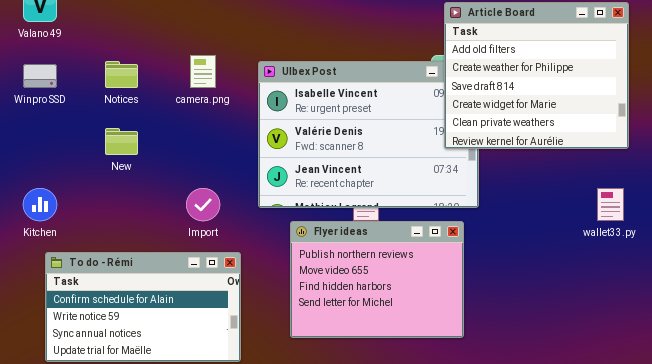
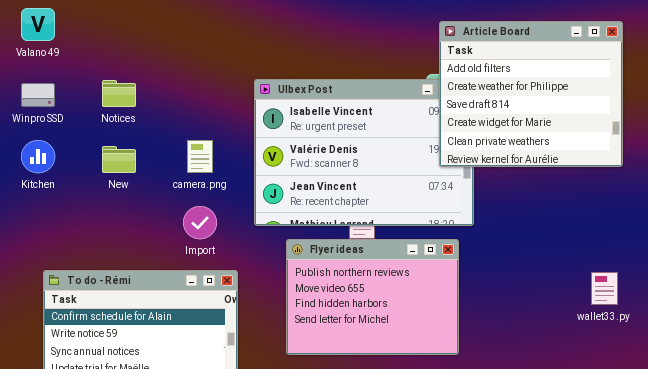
camera.png: [190,55,216,88] -> [187,140,213,173], moved
Kitchen: [23,188,57,221] -> [21,140,55,173], moved
wallet33.py: [597,188,624,221] -> [591,272,618,305], moved

